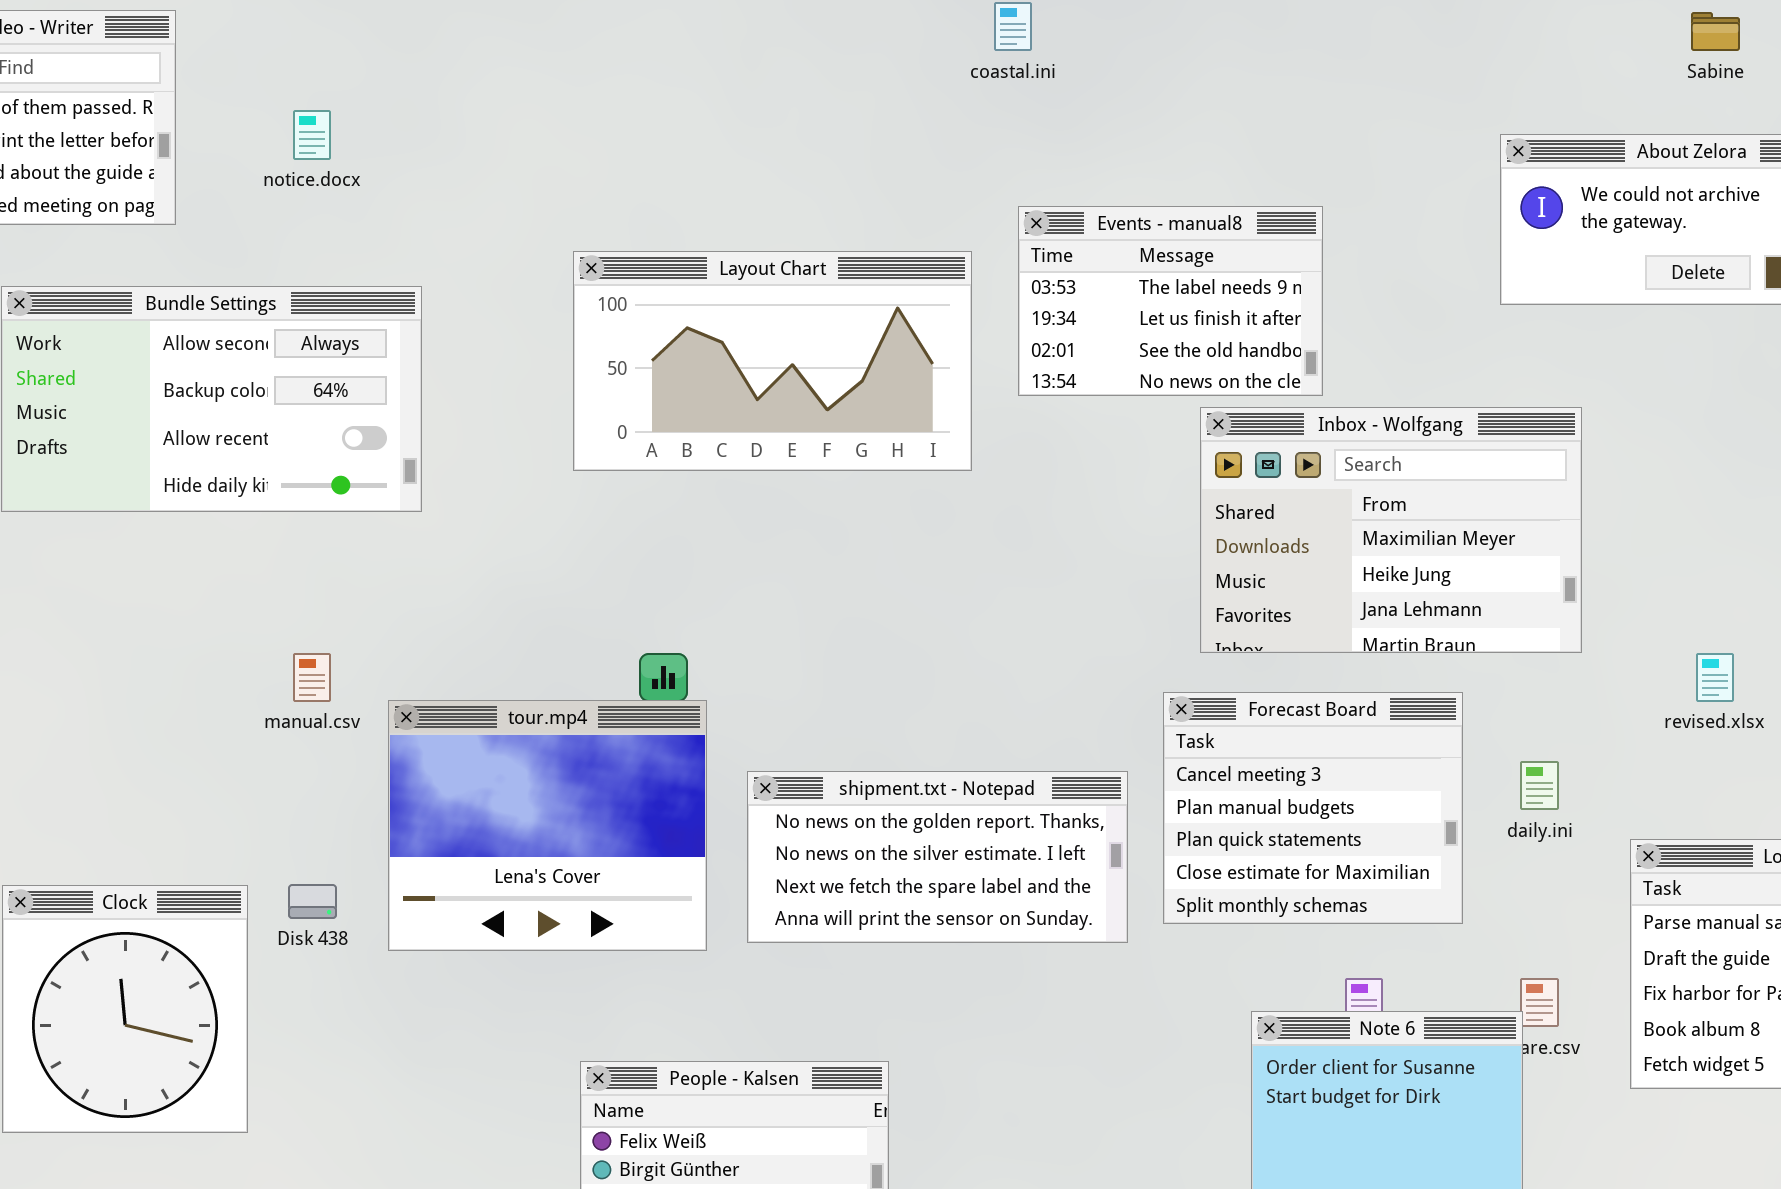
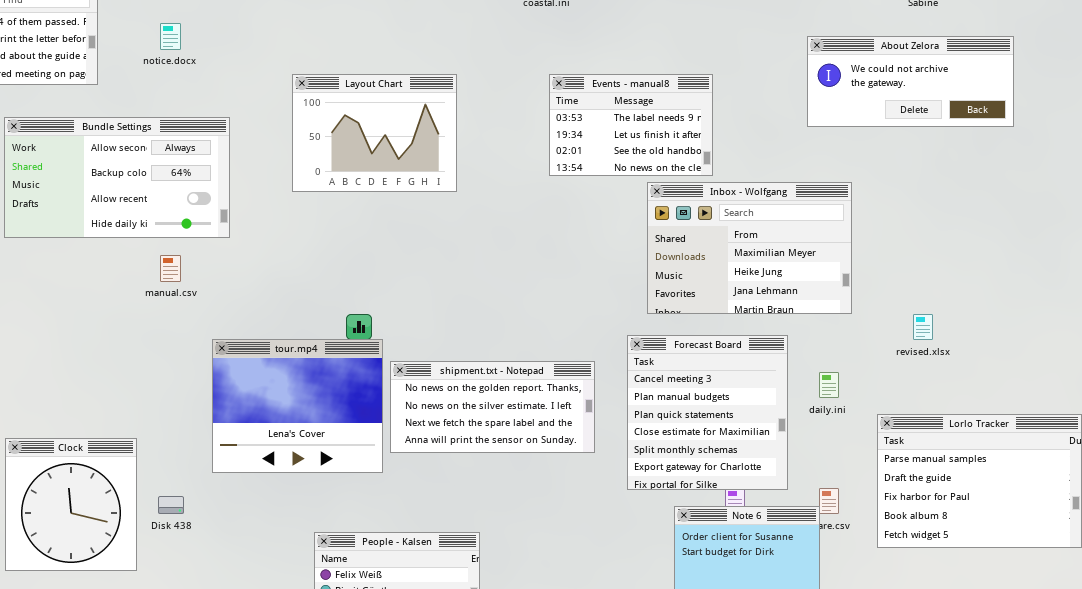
Layout Chart: [573,251,972,471] -> [292,74,457,192], moved, resized
manual.csv: [293,653,331,702] -> [160,255,181,282], moved
Forecast Board: [1163,692,1463,924] -> [627,335,788,490], resized
shipment.txt - Notepad: [747,771,1128,943] -> [390,361,595,453], moved
Disk 438: [288,884,337,919] -> [158,496,184,514], moved

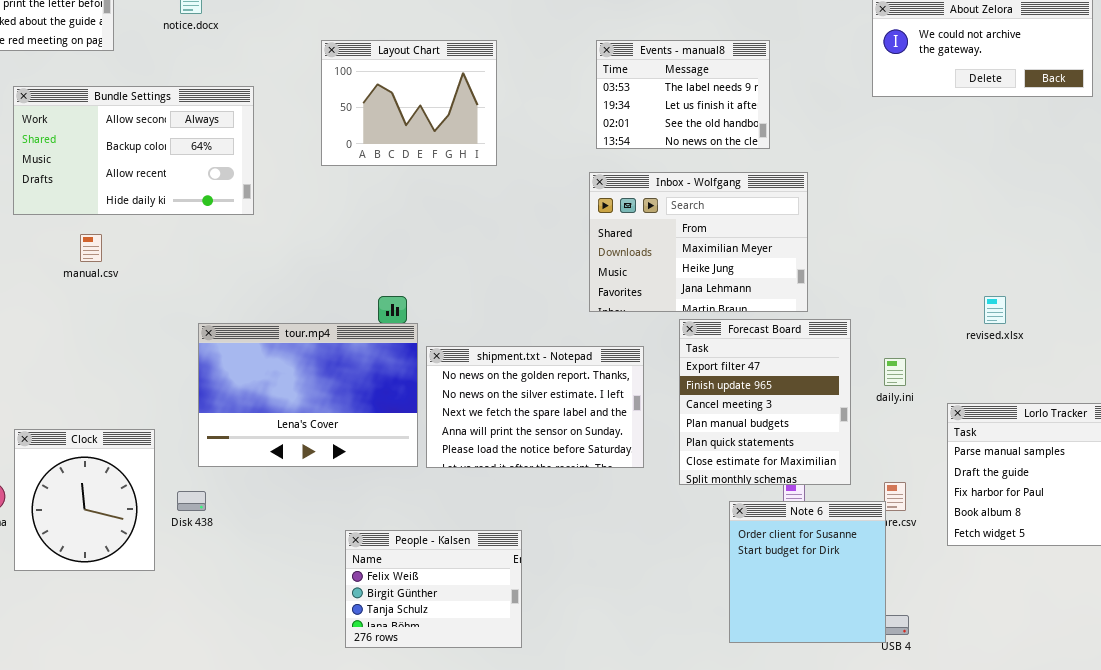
Inbox - Wolfgang: [647,182,852,314] -> [589,172,808,312], moved
manual.csv: [160,255,181,282] -> [80,234,102,262], moved
Forecast Board: [627,335,788,490] -> [679,319,851,485], scrolled up 2 rows
tour.mp4: [212,339,383,473] -> [198,323,418,467], resized
shipment.txt - Notepad: [390,361,595,453] -> [426,346,644,468], resized

